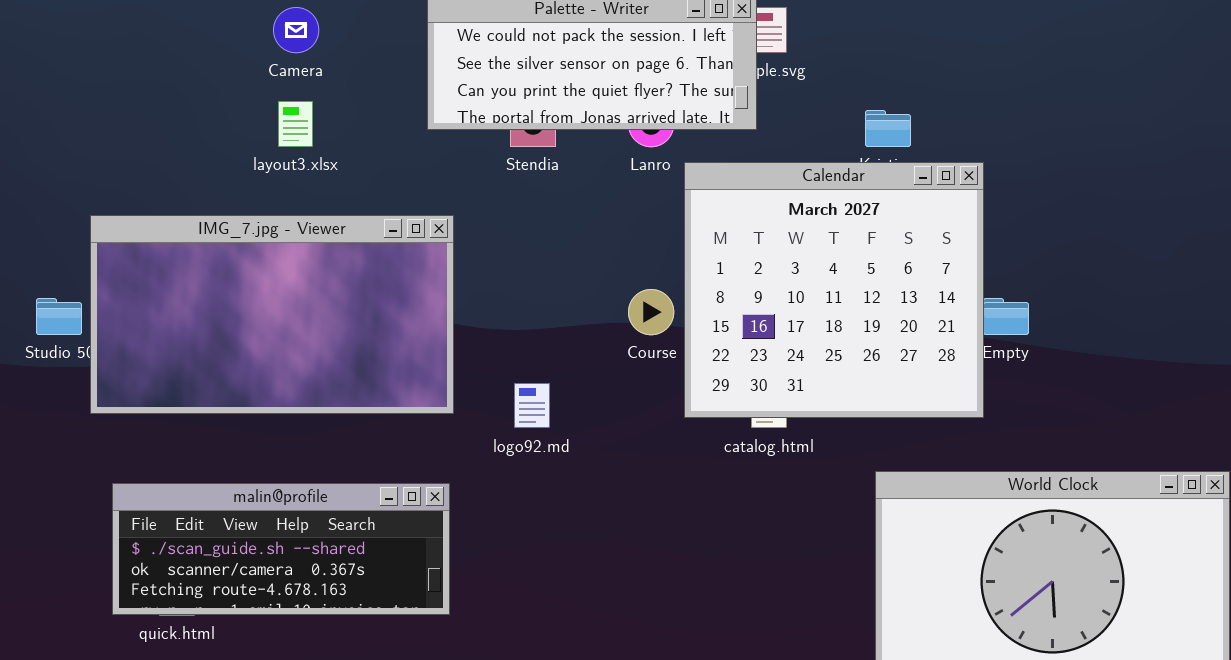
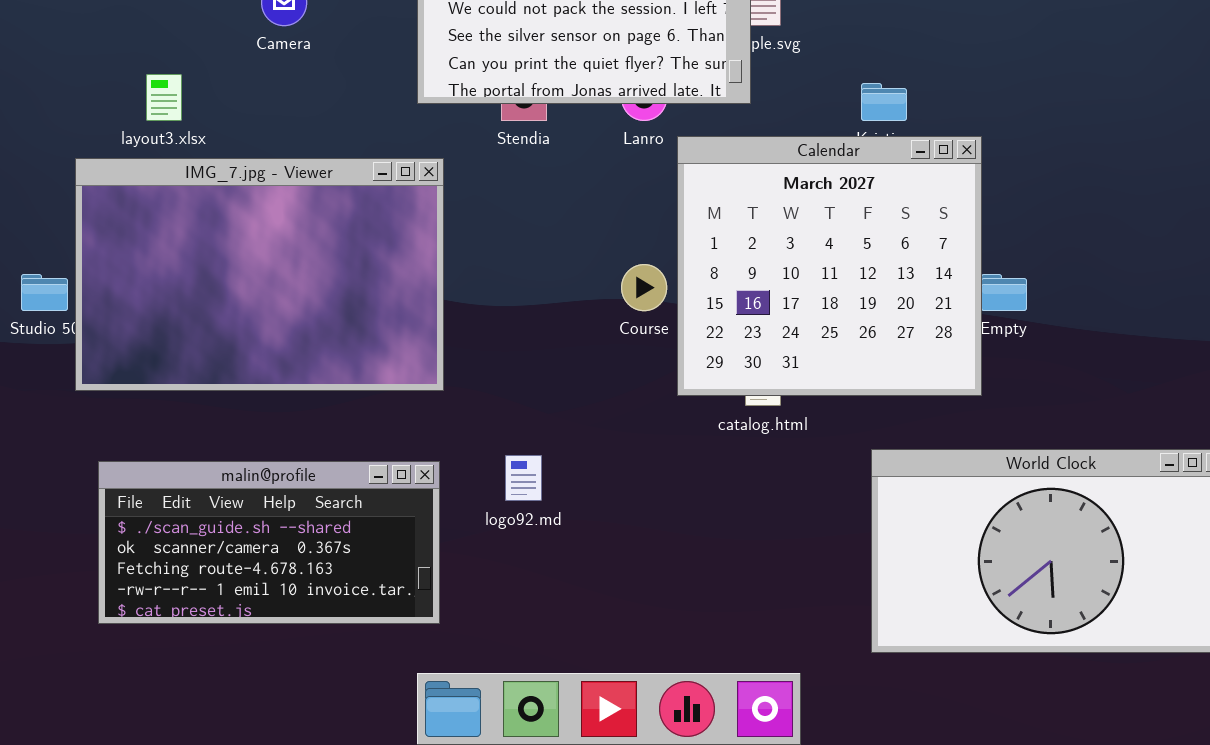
layout3.xlsx: [278,101,313,147] -> [146,74,182,121], moved
IMG_7.jpg - Viewer: [90,215,454,414] -> [75,158,444,391], resized
logo92.md: [514,383,550,428] -> [505,455,542,501], moved
malin@profile: [112,483,450,615] -> [98,461,440,624], resized

